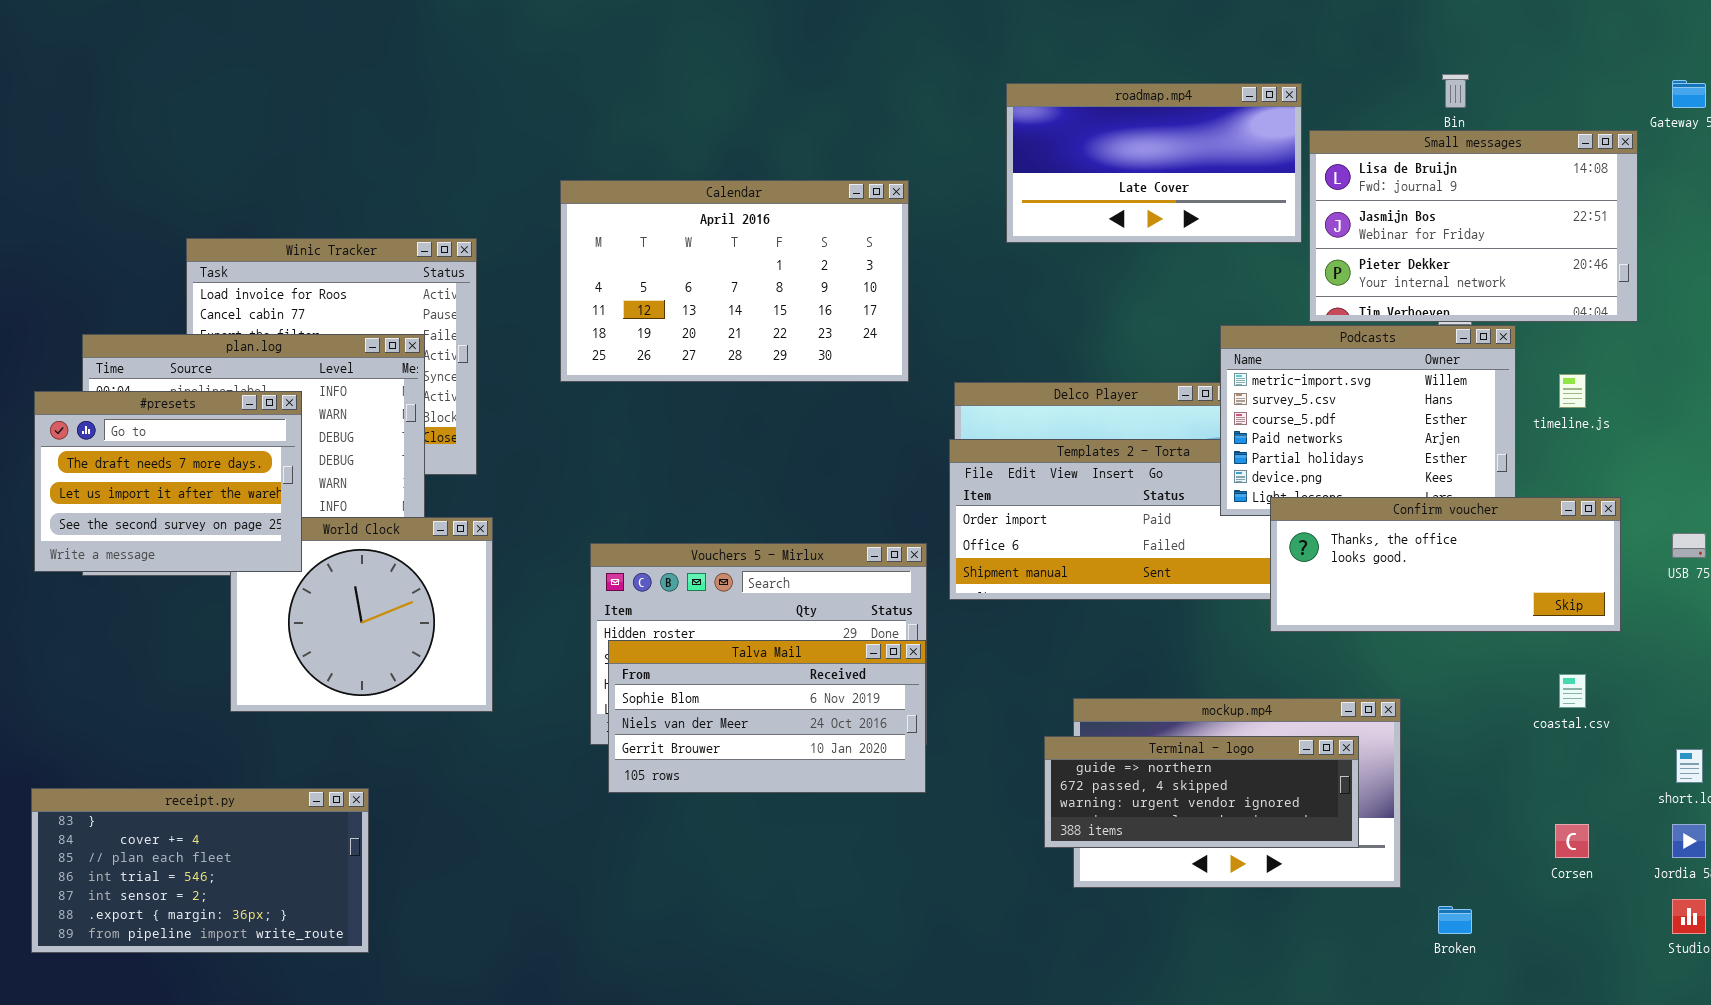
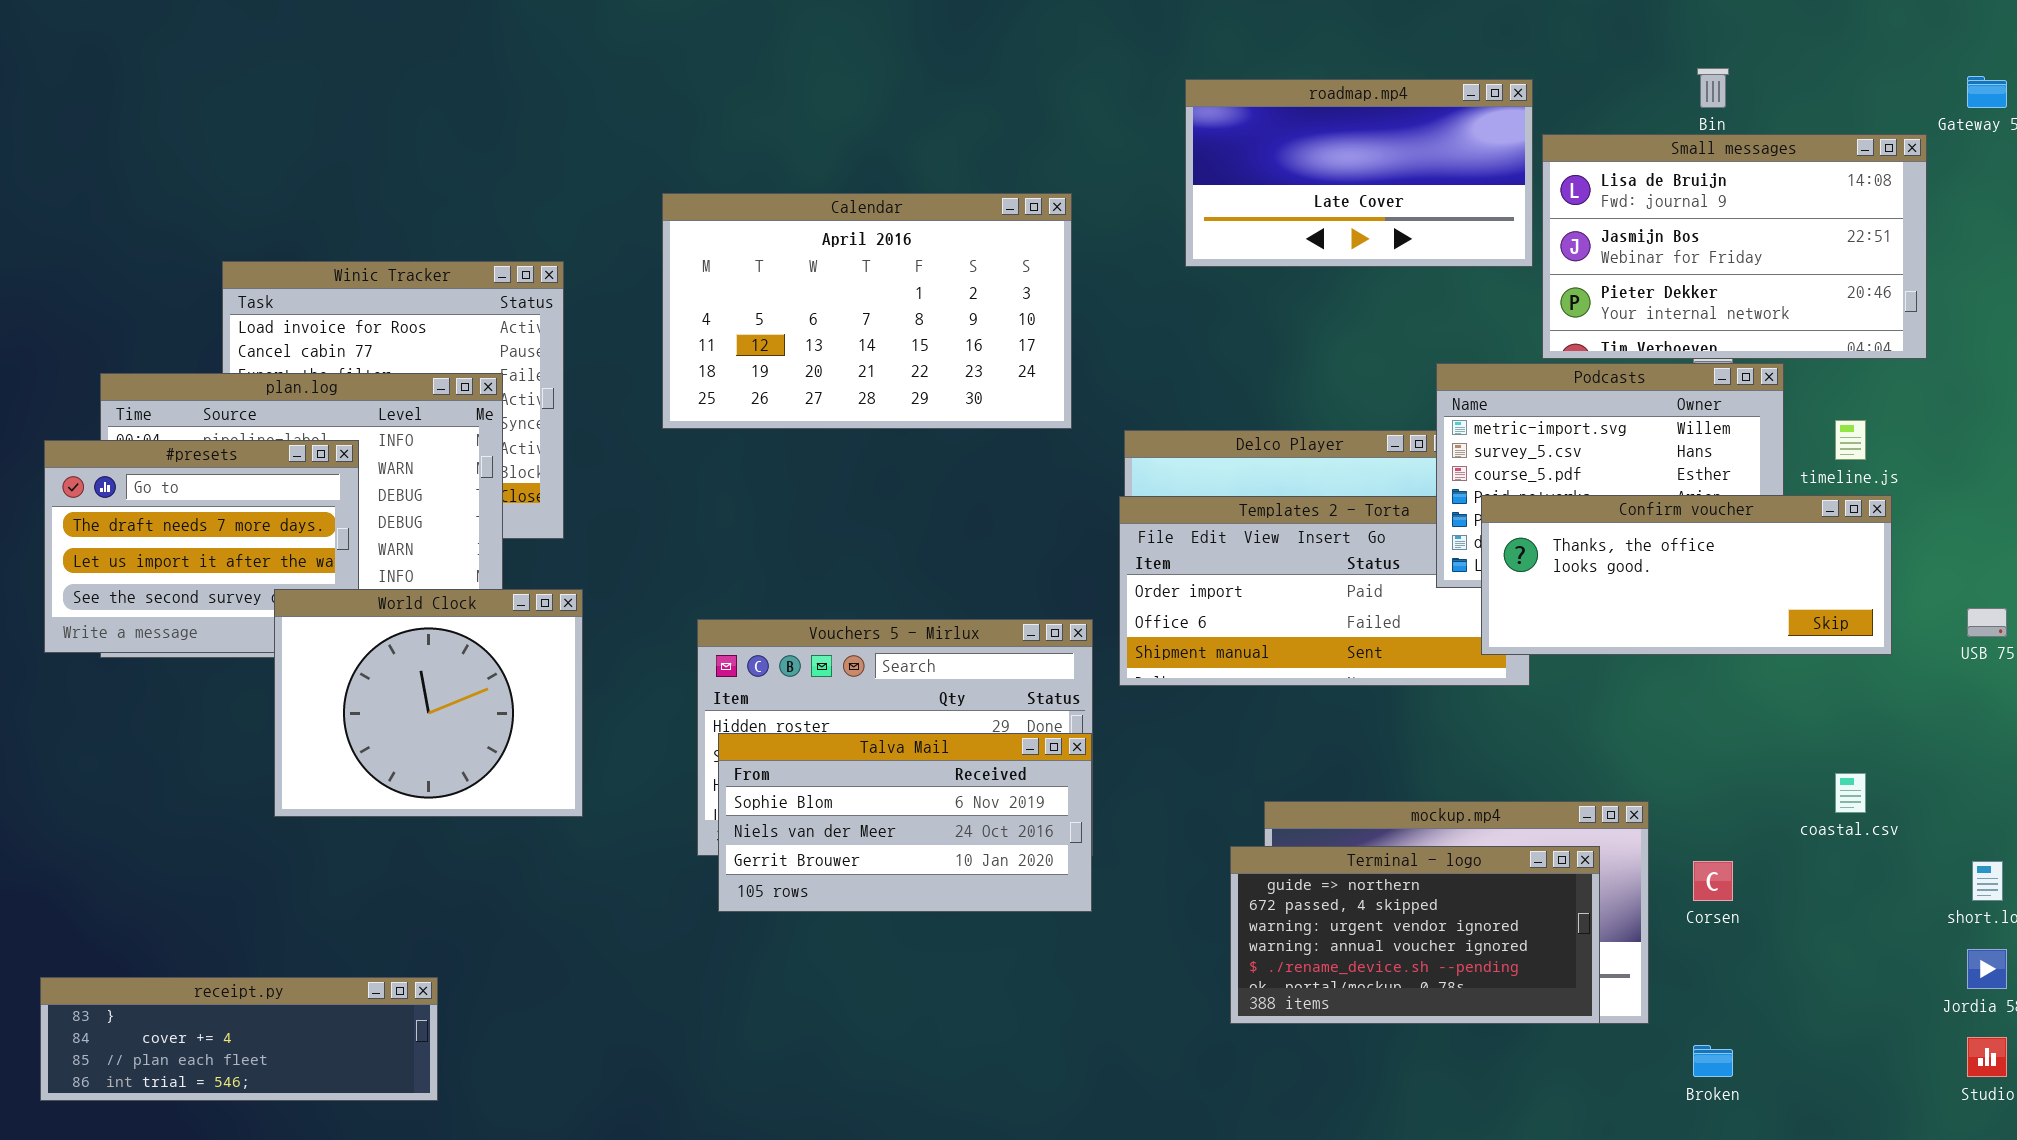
Confirm voucher: [1270,497,1621,632] -> [1481,495,1892,655], moved
World Clock: [230,517,493,712] -> [274,589,583,817], raised
Terminal - logo: [1044,736,1359,848] -> [1230,846,1600,1024], resized
receipt.py: [31,788,369,953] -> [40,977,438,1101], resized
Corsen: [1555,824,1589,858] -> [1693,861,1733,901], moved

